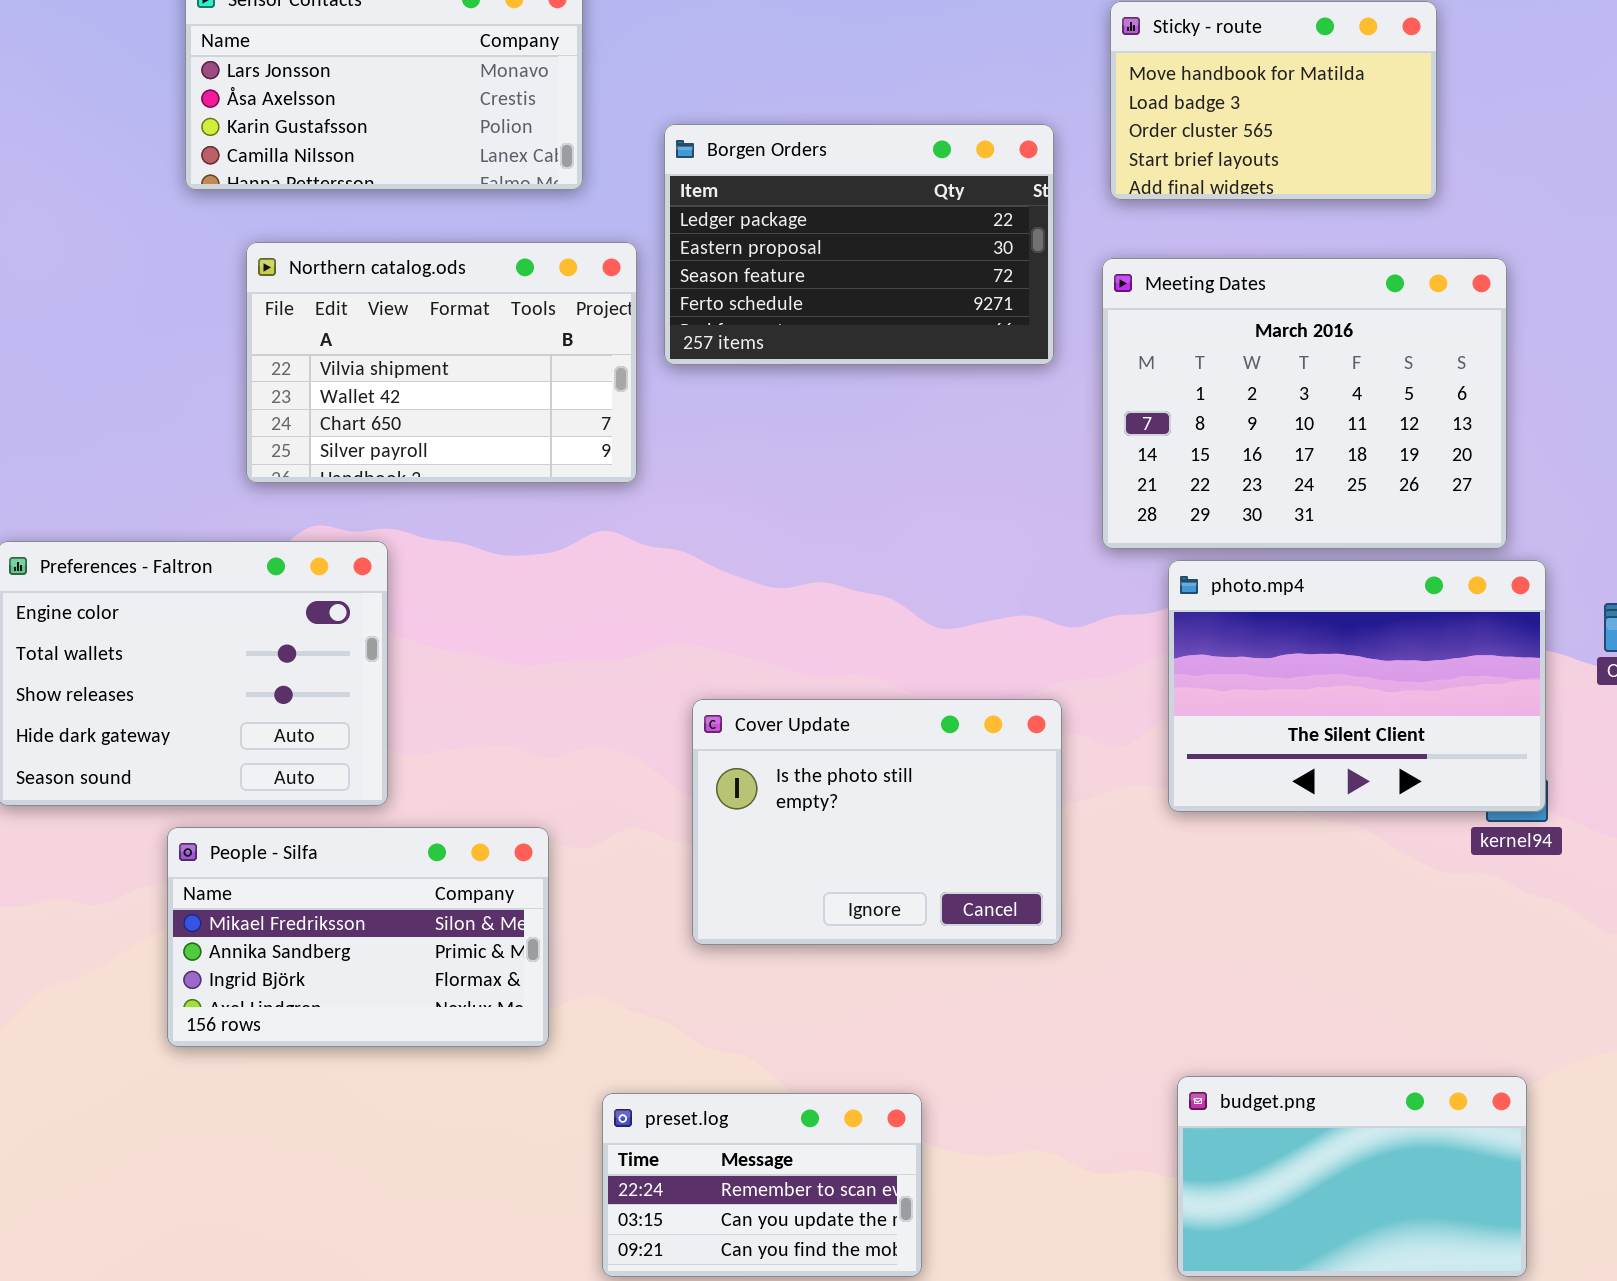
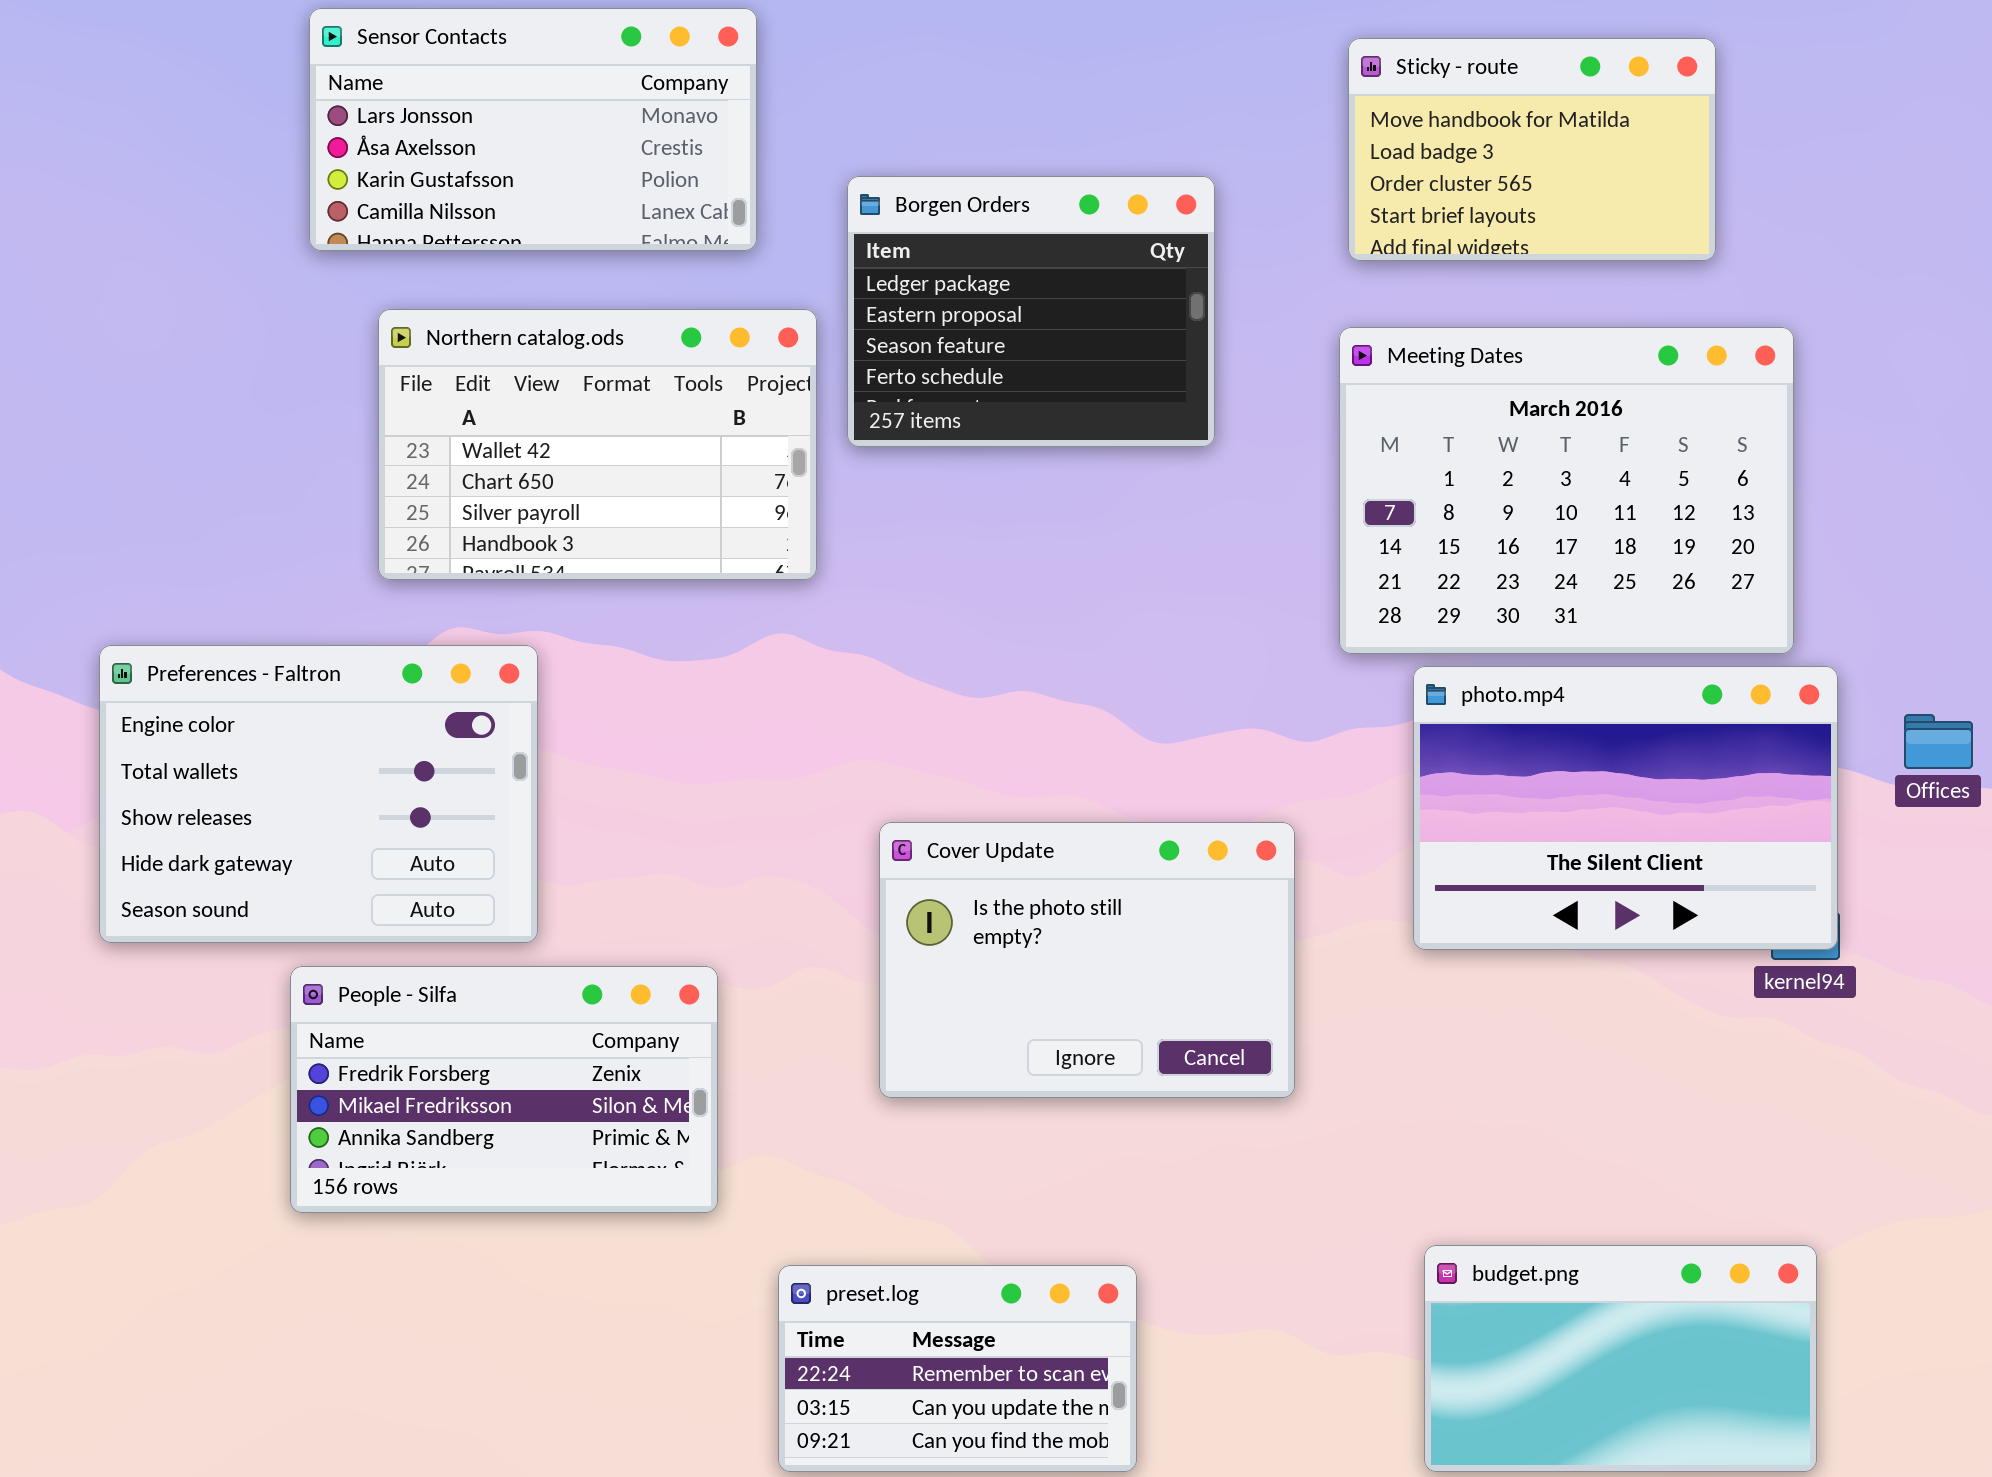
Borgen Orders: [664,124,1054,365] -> [847,176,1215,447], resized
Northern catalog.ods: [246,242,637,483] -> [378,309,817,580], scrolled down 1 row
People - Silfa: [167,827,549,1047] -> [290,966,718,1213], scrolled up 1 row

